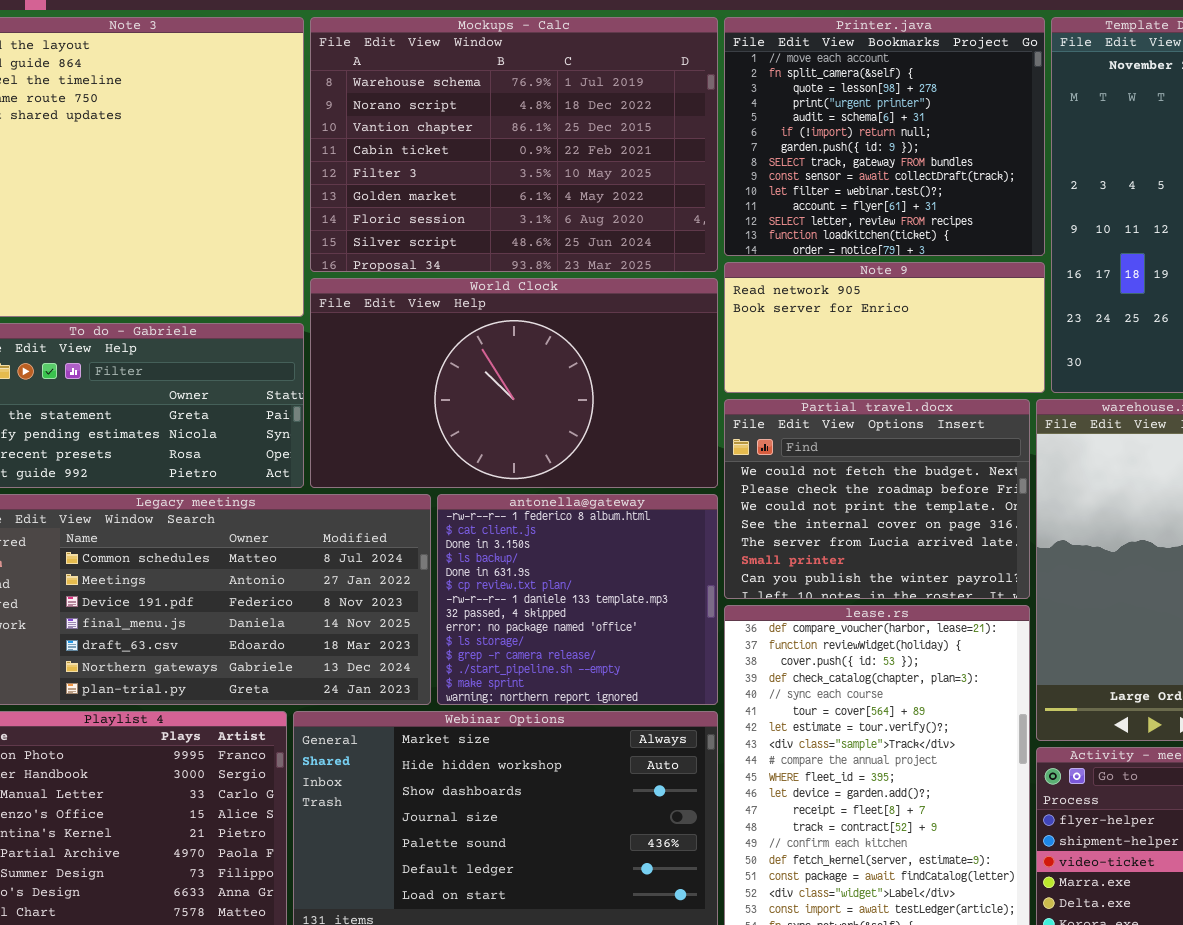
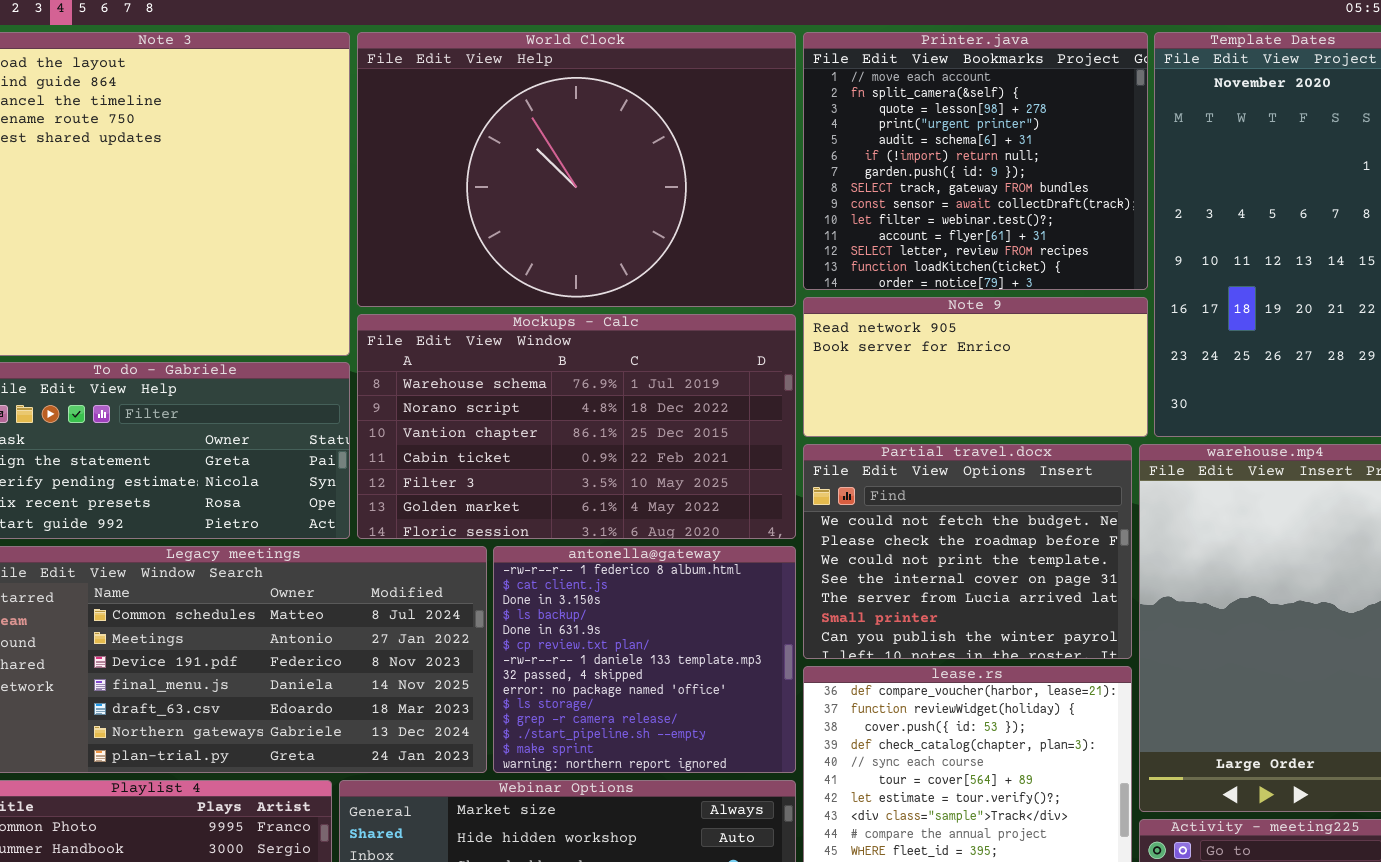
Mockups - Calc: [310,17,718,272] -> [357,314,796,539], moved, resized
World Clock: [310,278,718,488] -> [357,32,796,307], moved, resized

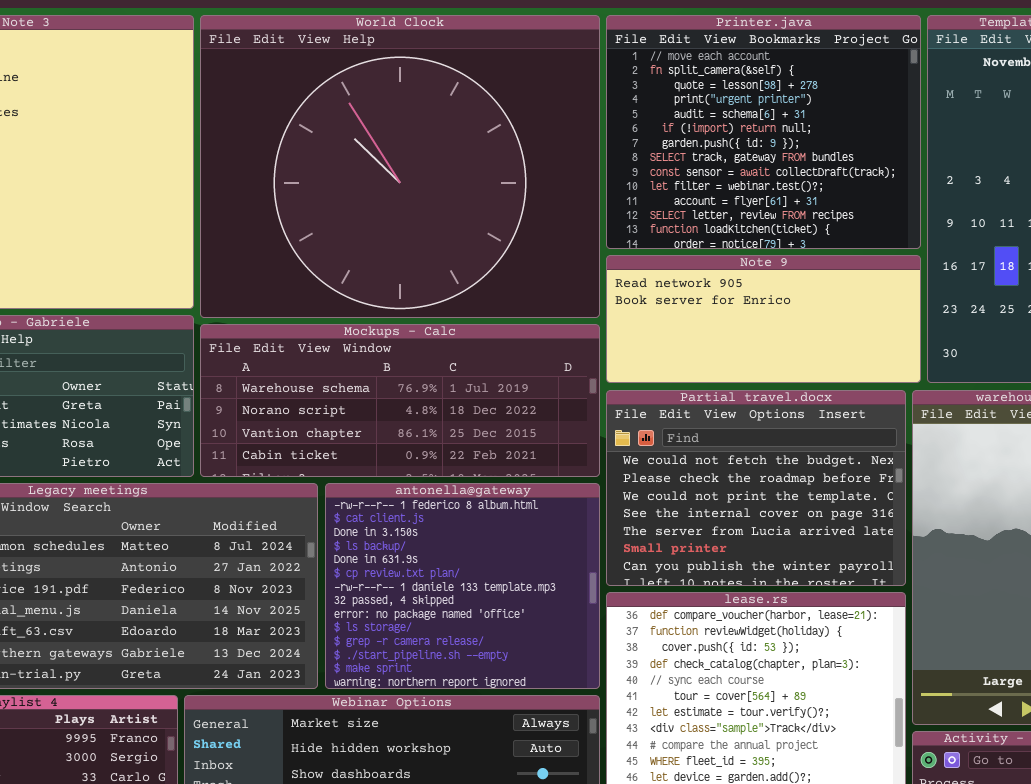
World Clock: [357,32,796,307] -> [200,15,600,318], resized
Mockups - Calc: [357,314,796,539] -> [200,324,600,477], resized

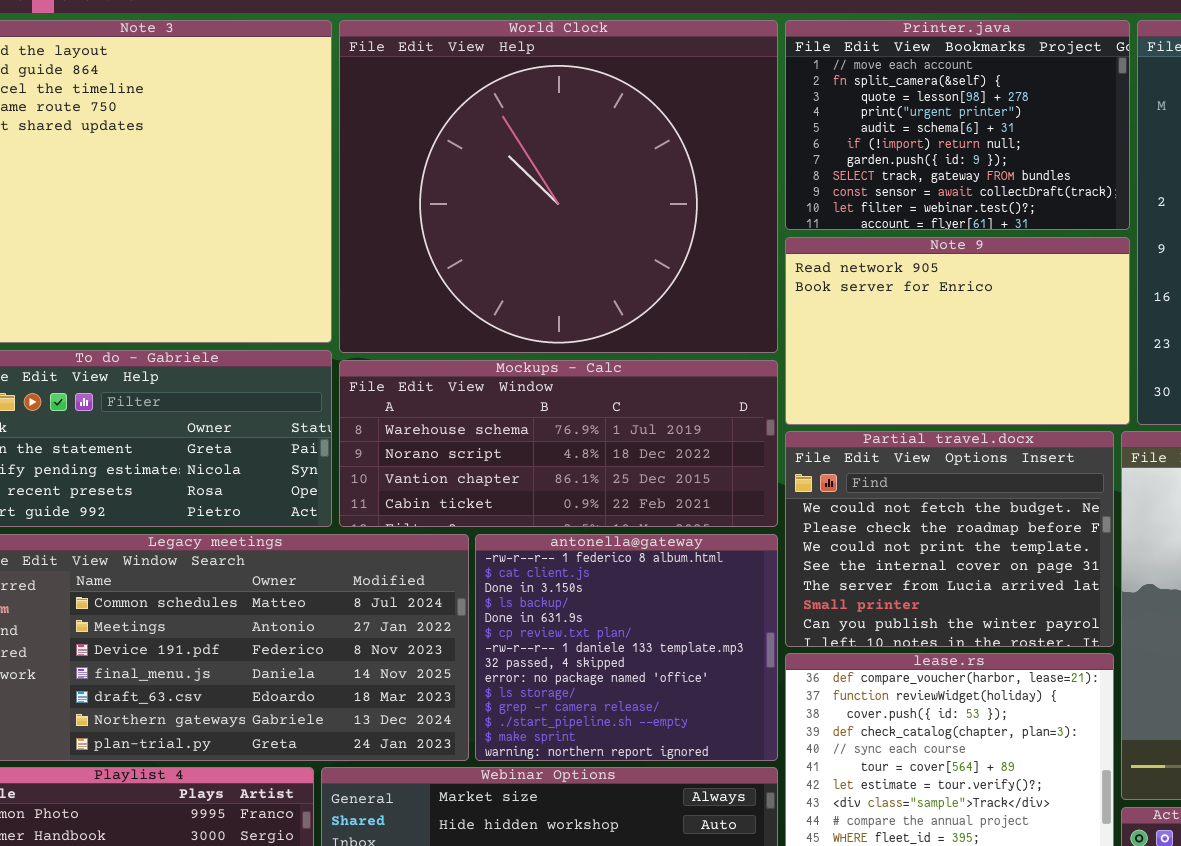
Printer.java: [606,15,921,249] -> [785,20,1130,230], resized
Note 9: [606,255,921,383] -> [785,237,1130,425], resized

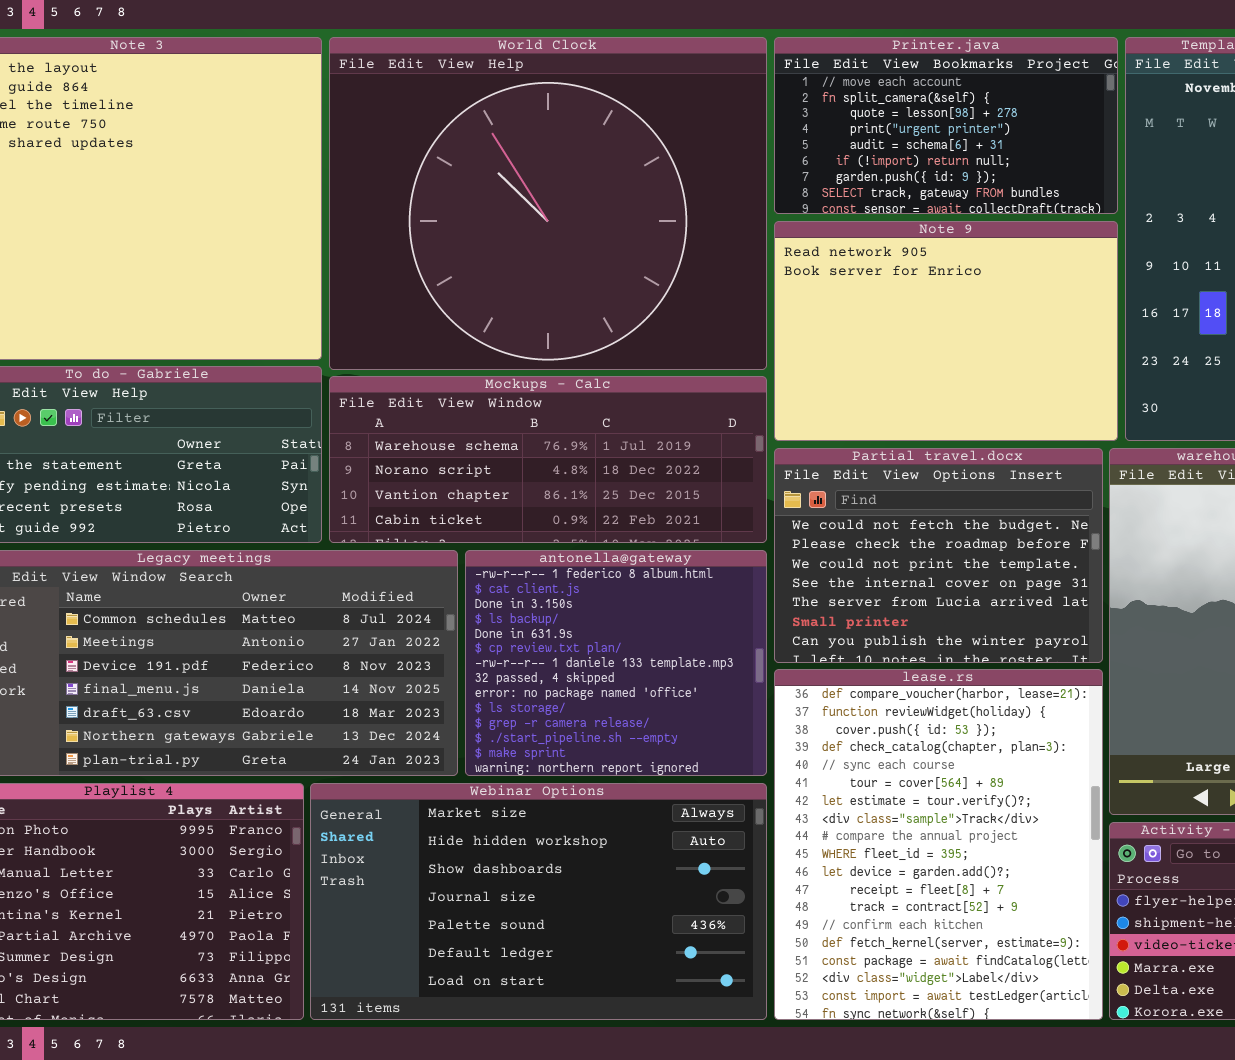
Printer.java: [785,20,1130,230] -> [774,37,1118,214], resized
Note 9: [785,237,1130,425] -> [774,221,1118,441], resized

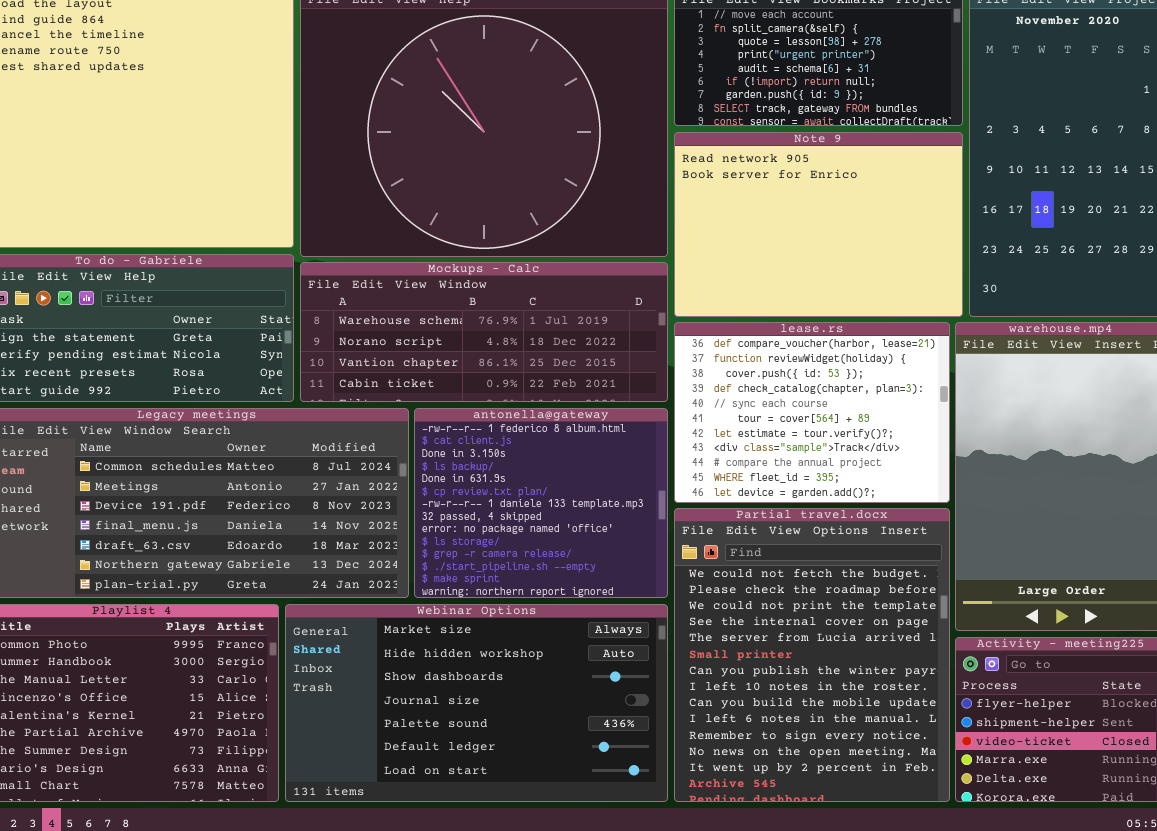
Partial travel.docx: [774,448,1103,663] -> [674,508,950,802], moved, resized
lease.rs: [774,669,1103,1020] -> [674,322,950,503], moved, resized

